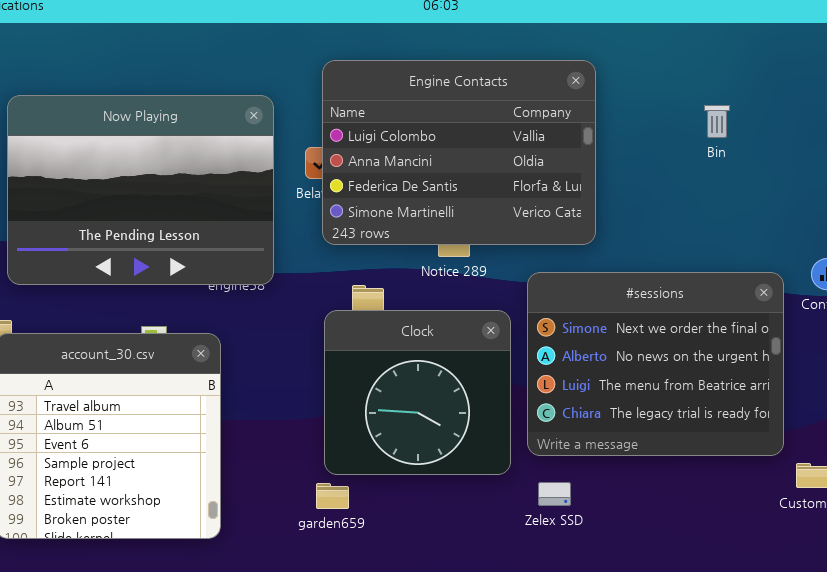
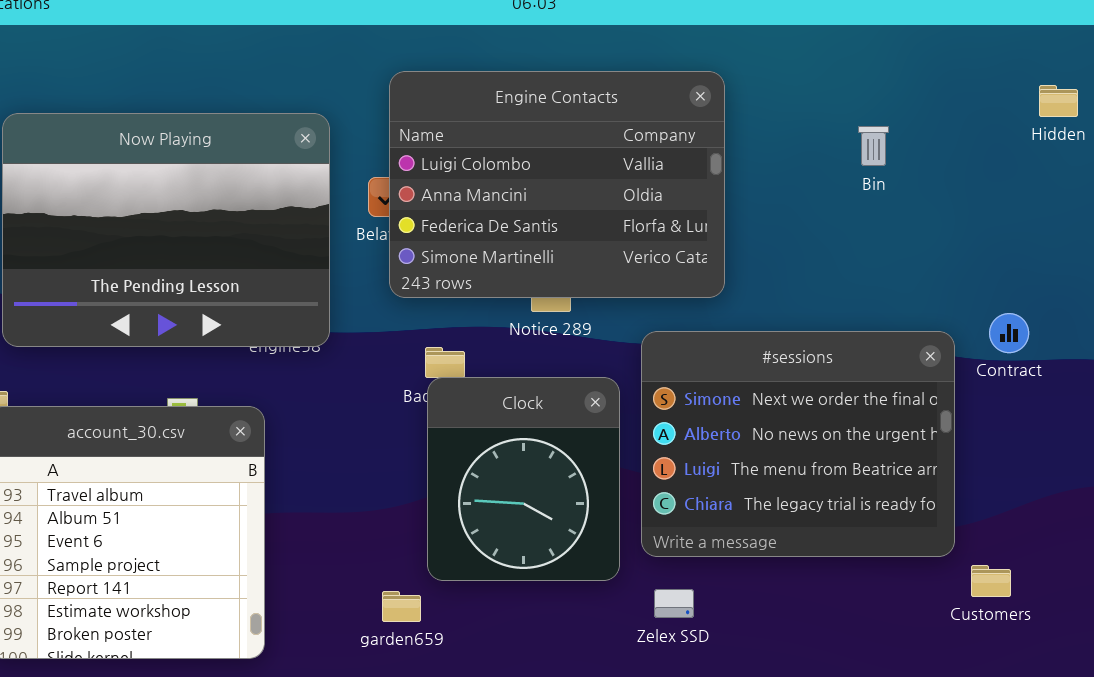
Clock: [324,310,511,475] -> [427,377,620,581], resized

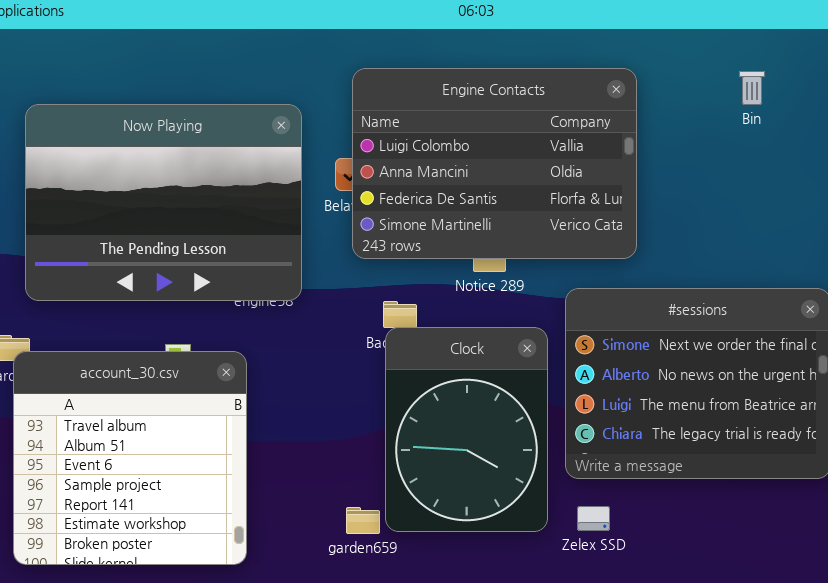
Bin: [858,126,889,166] -> [739,71,765,105], moved
Clock: [427,377,620,581] -> [385,327,548,532], resized

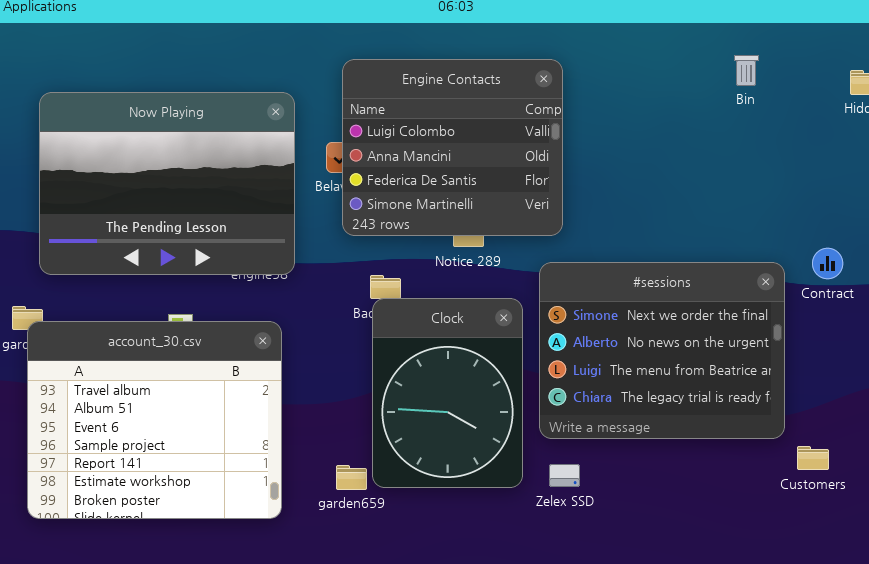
Engine Contacts: [352,68,637,259] -> [342,59,563,236], resized
Bin: [739,71,765,105] -> [734,55,759,86], moved
account_30.csv: [13,351,247,565] -> [27,321,282,519], resized

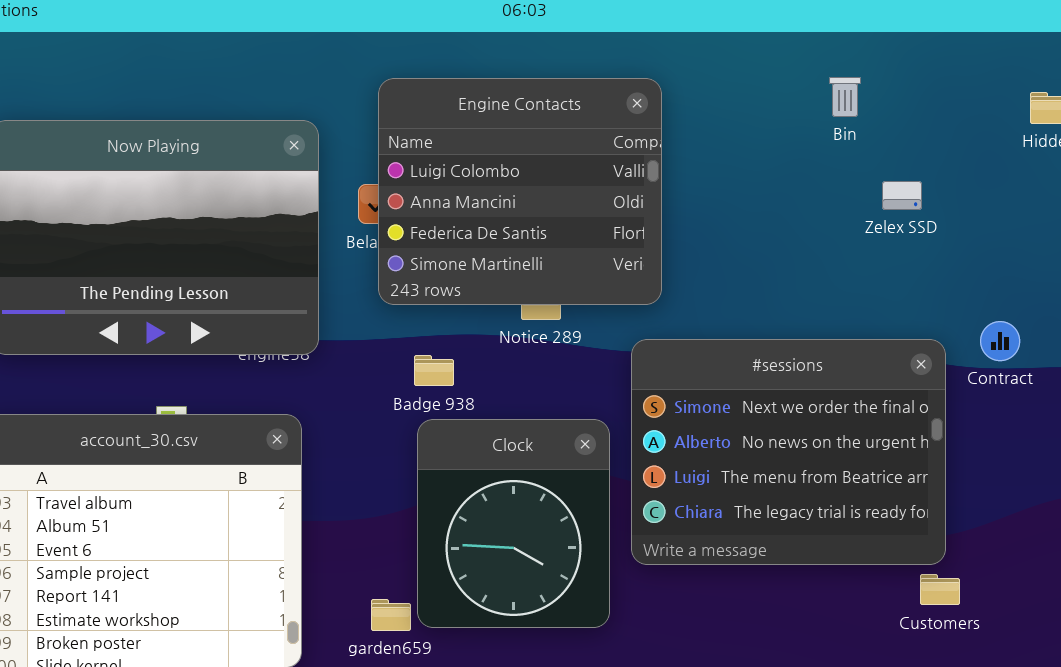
Bin: [734,55,759,86] -> [829,77,861,117], moved
Clock: [372,298,523,488] -> [417,419,610,628], resized
Customers: [797,446,829,470] -> [920,574,960,605], moved
Zelex SSD: [549,464,580,487] -> [882,181,922,210], moved

